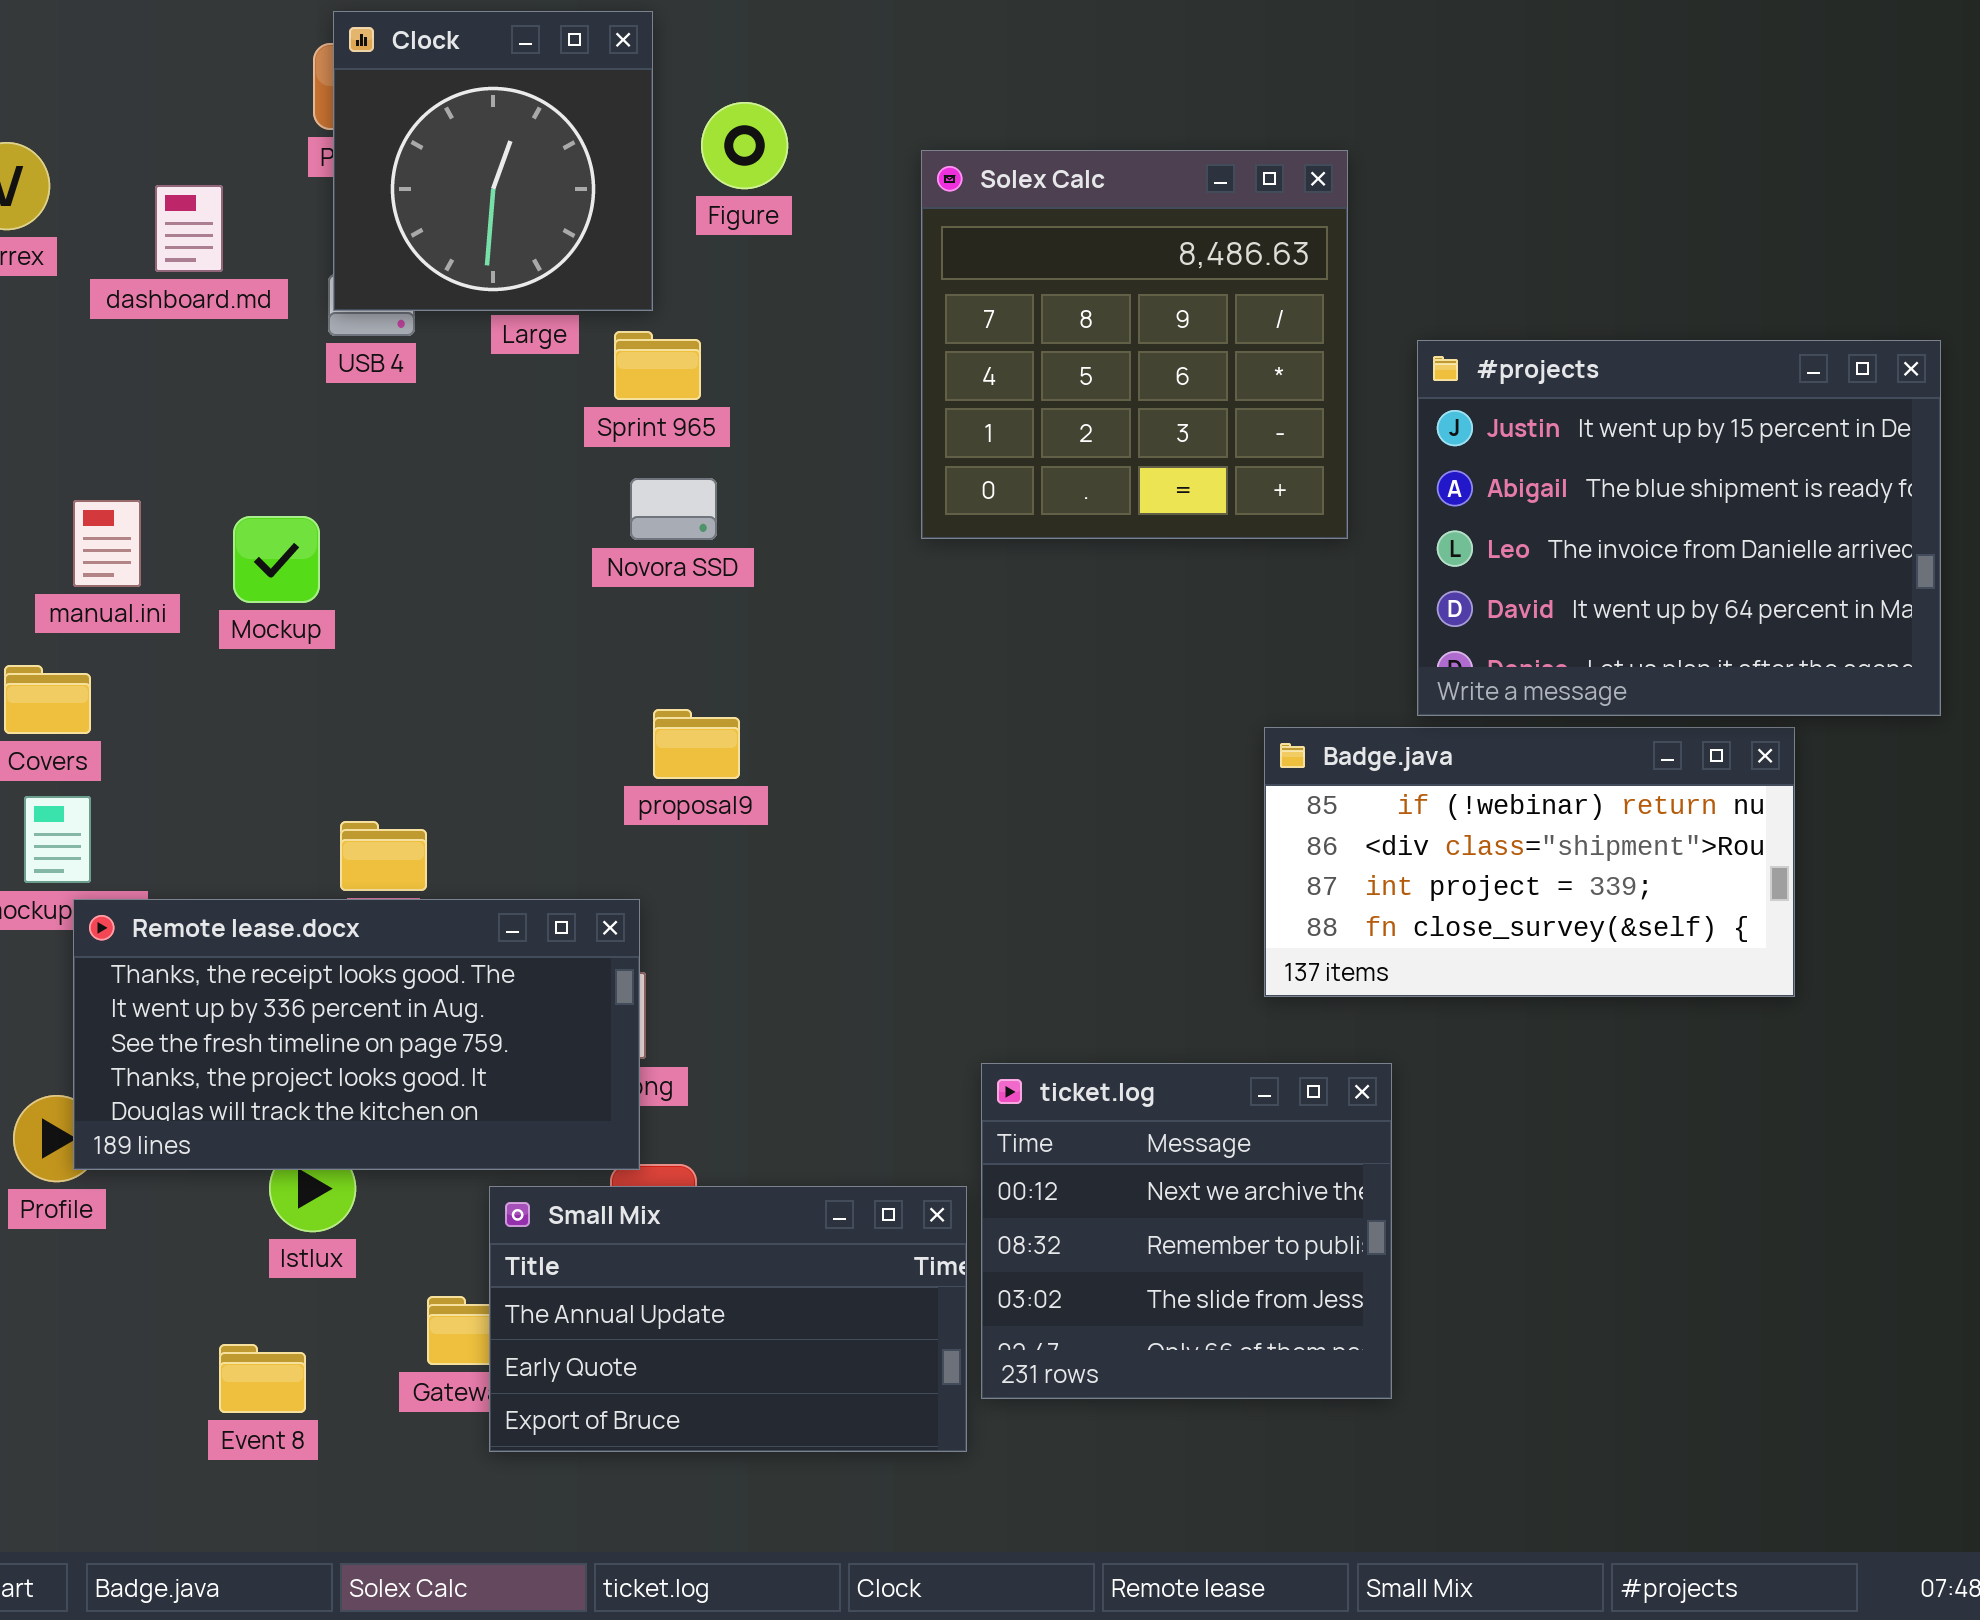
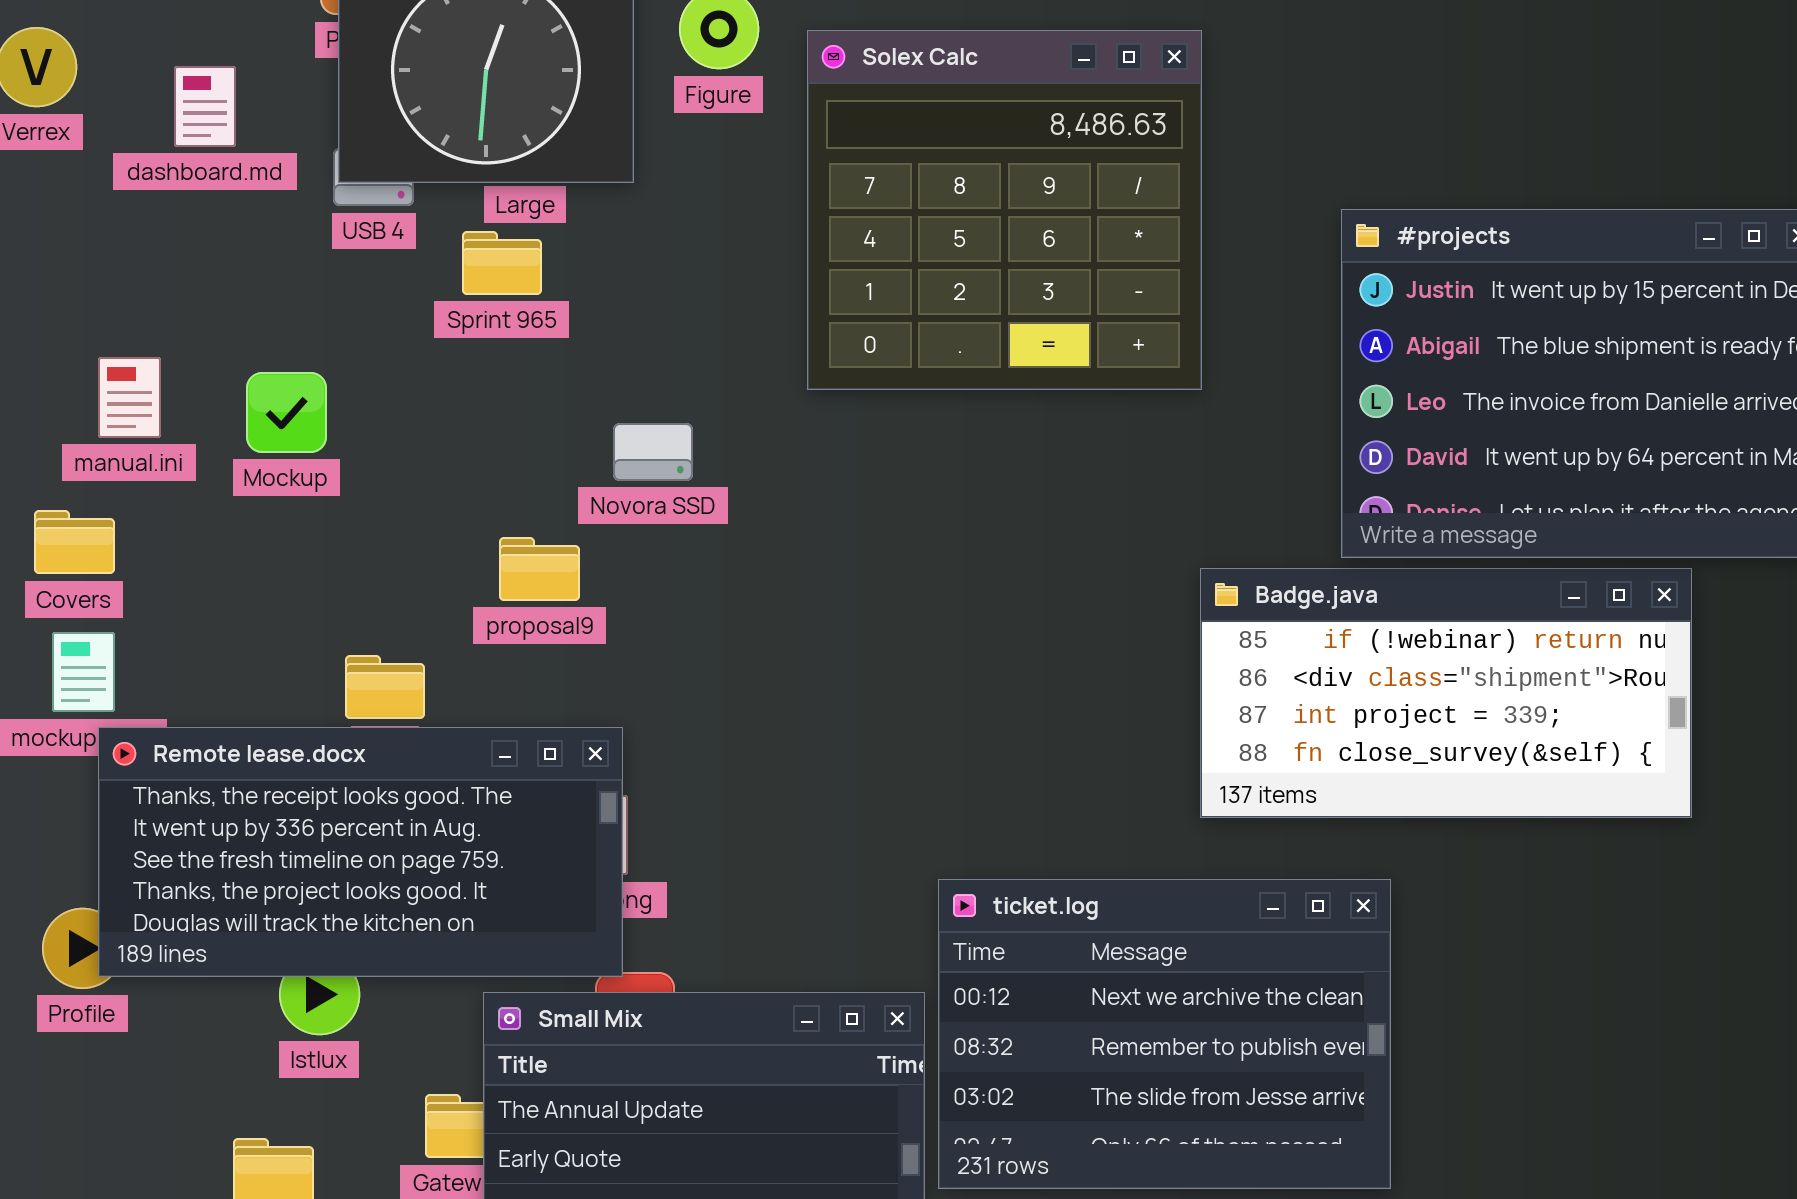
Solex Calc: [921,150,1348,539] -> [807,30,1202,390], moved
Sprint 965: [614,331,701,400] -> [462,231,542,295], moved
Novora SSD: [630,478,717,540] -> [613,423,693,481], moved
proposal9: [653,709,740,779] -> [499,537,580,601], moved
ticket.log: [981,1063,1392,1399] -> [938,879,1391,1189], resized

